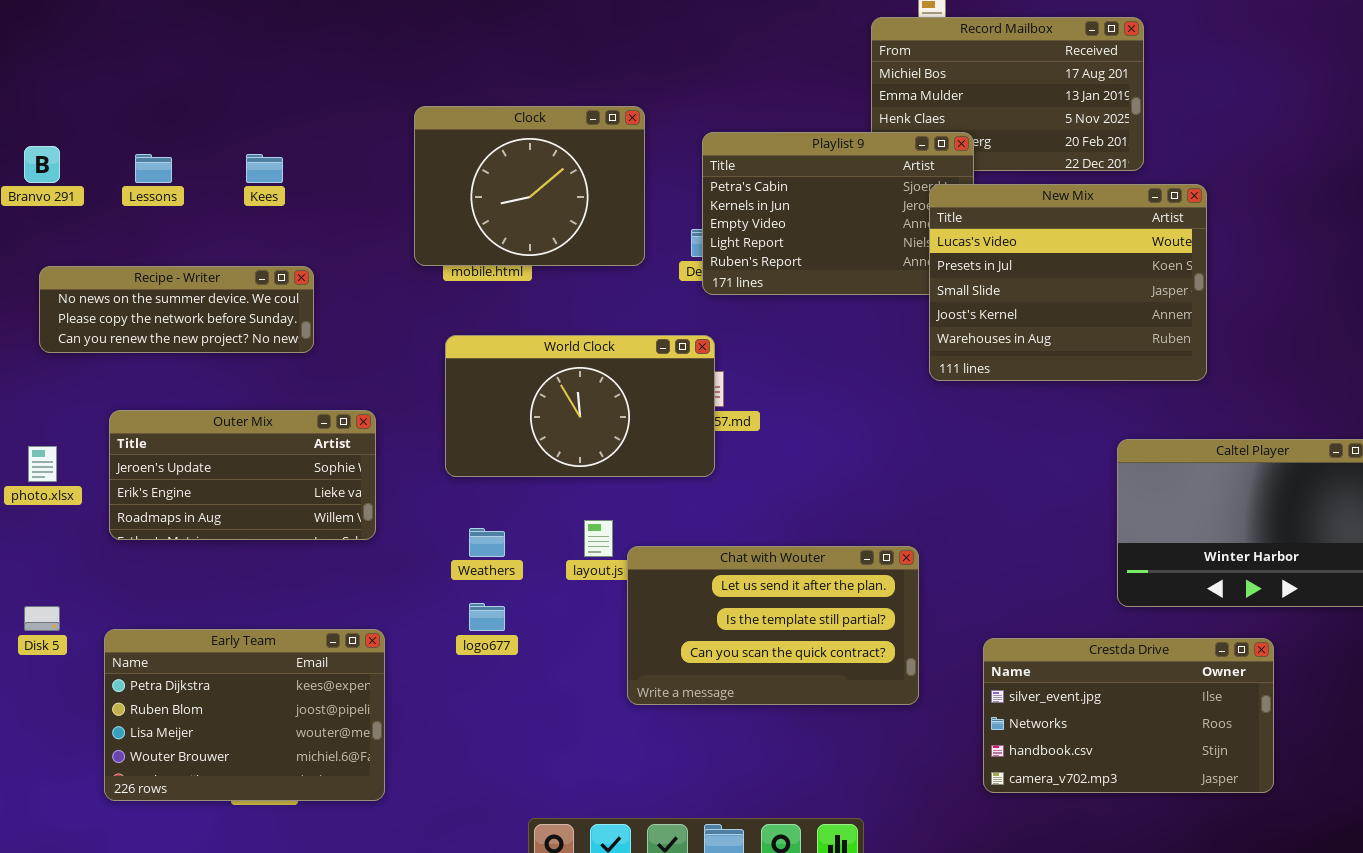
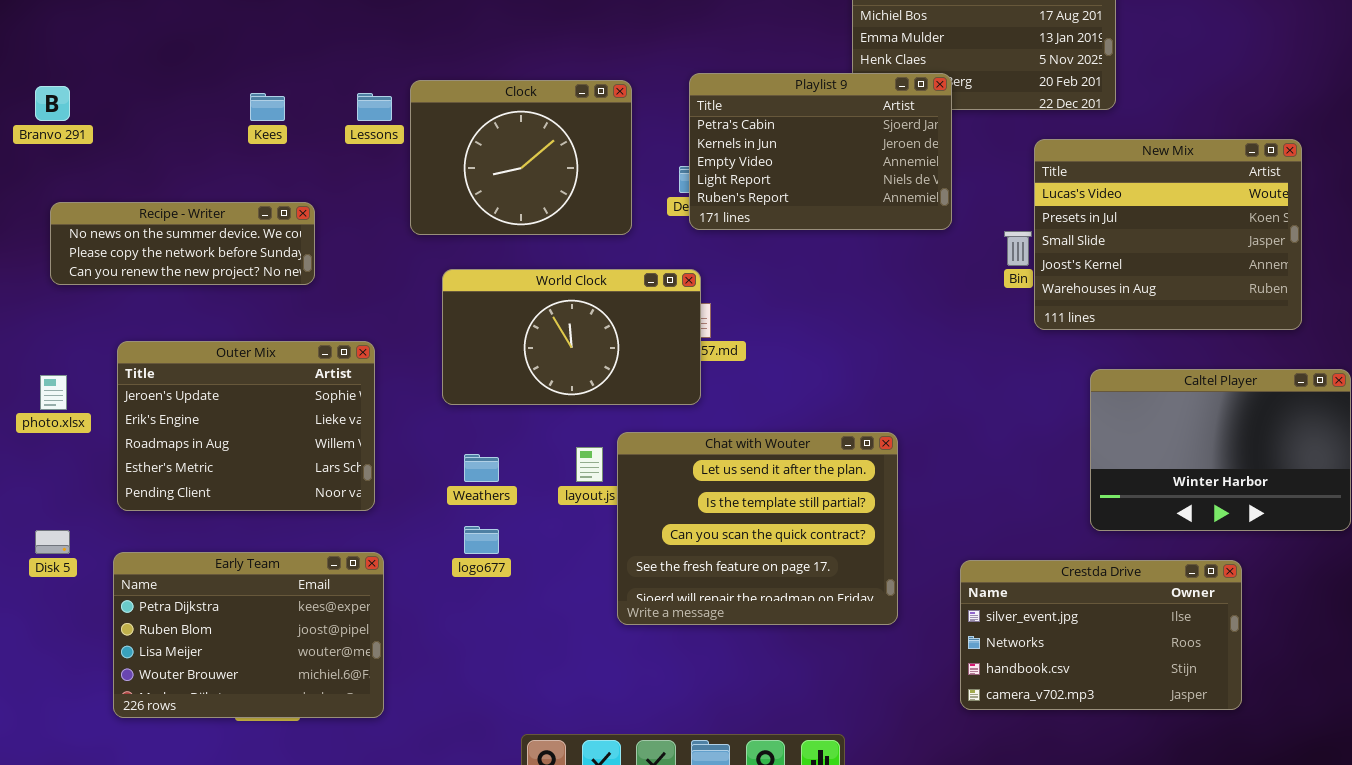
Clock: [414,106,645,266] -> [410,80,632,235], moved
Lessons: [135,154,172,183] -> [357,93,392,121], moved
New Mix: [929,184,1207,381] -> [1034,139,1302,330], moved
Outer Mix: [109,410,376,540] -> [117,341,375,511], resized
Chat with Wouter: [627,546,919,705] -> [617,432,898,625], resized

